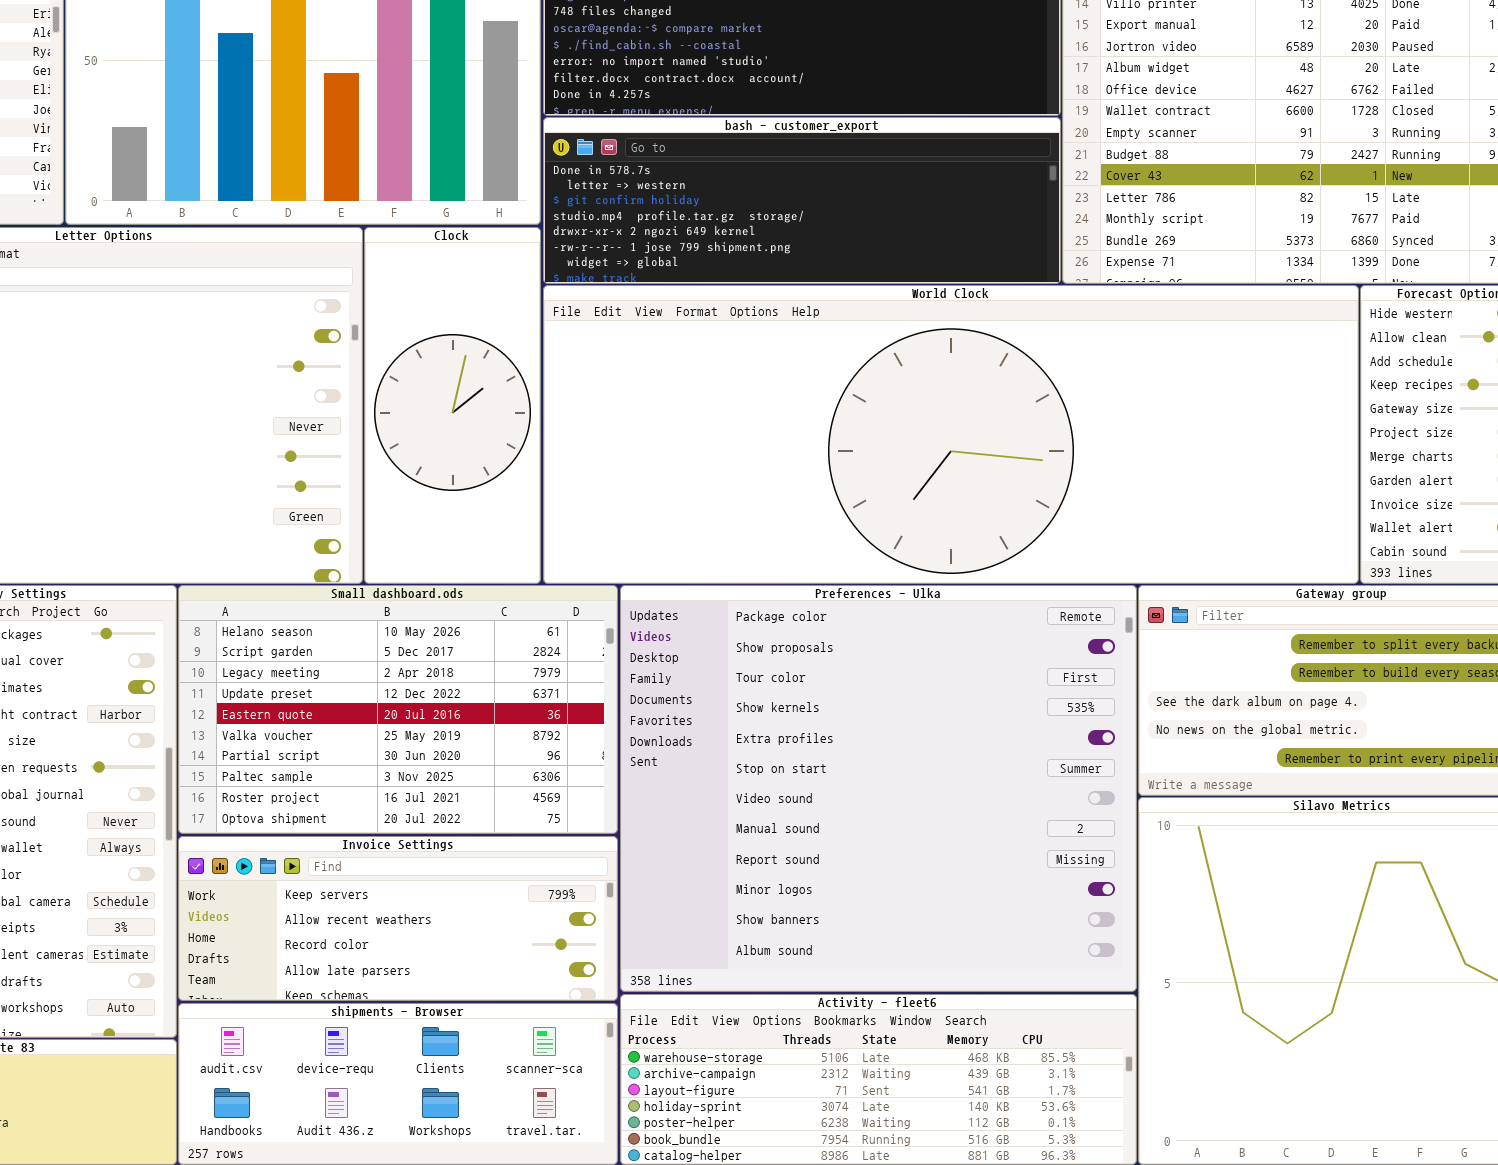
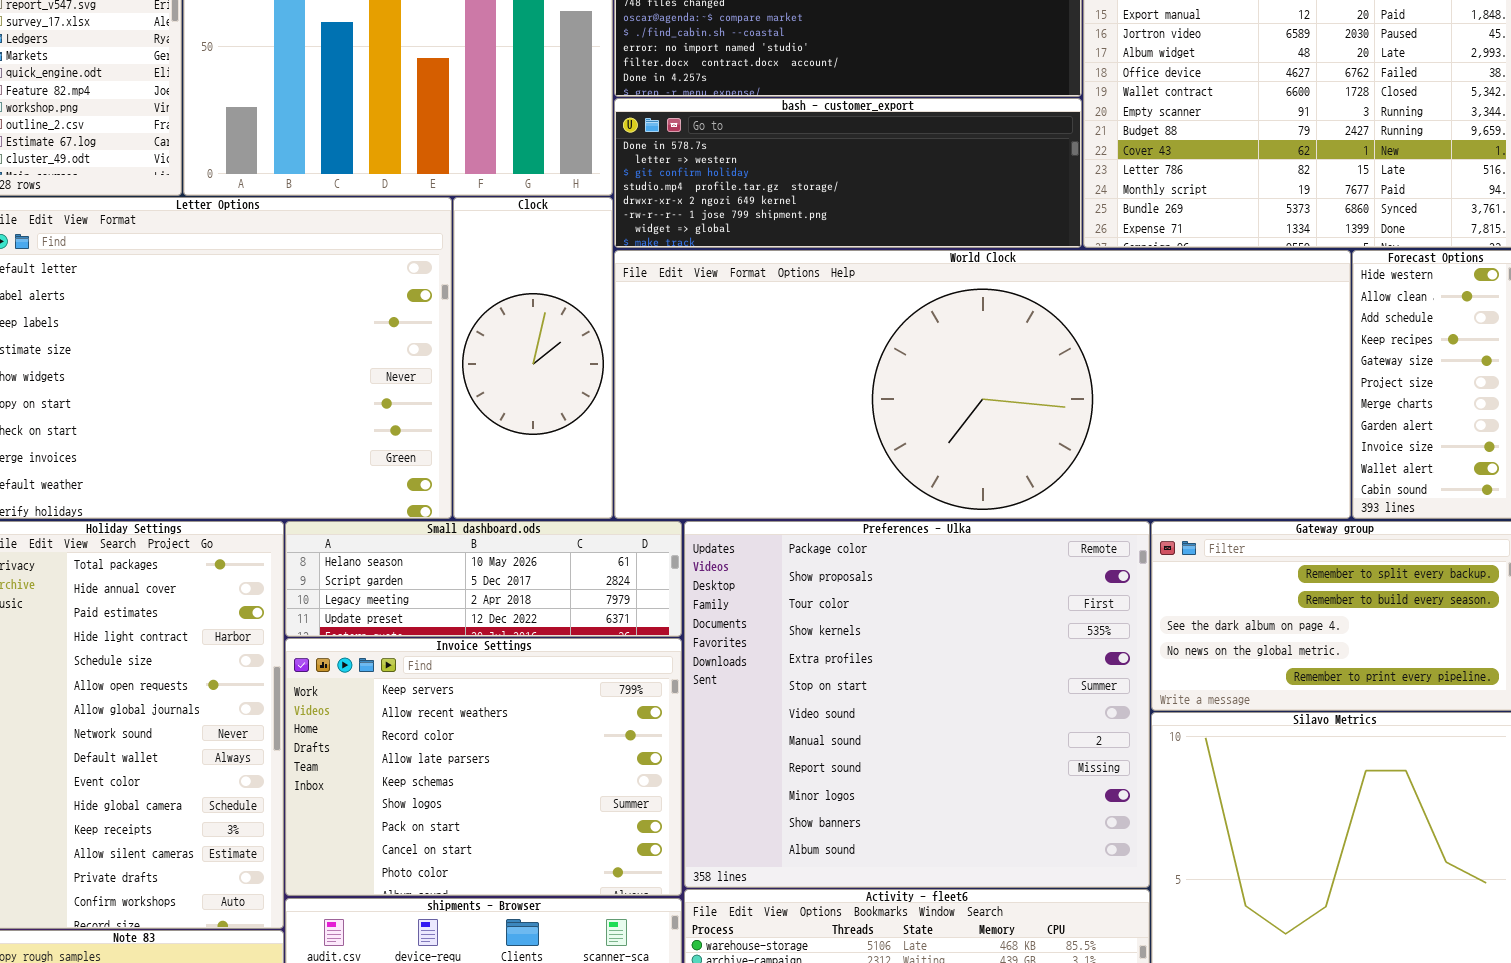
Small dashboard.ods: [178,585,618,834] -> [285,521,682,637], resized
Invoice Settings: [178,836,618,1001] -> [285,638,682,896], resized

